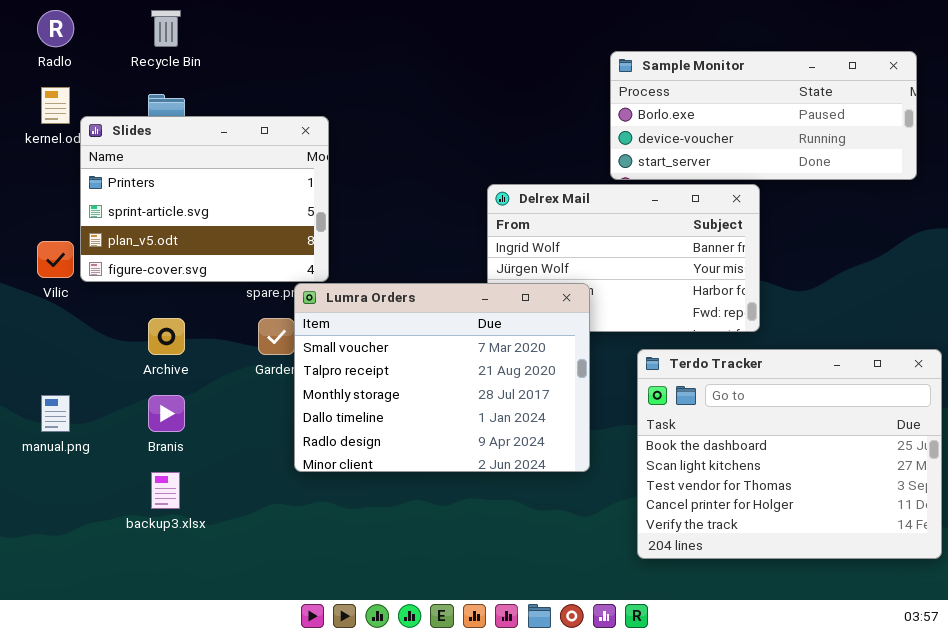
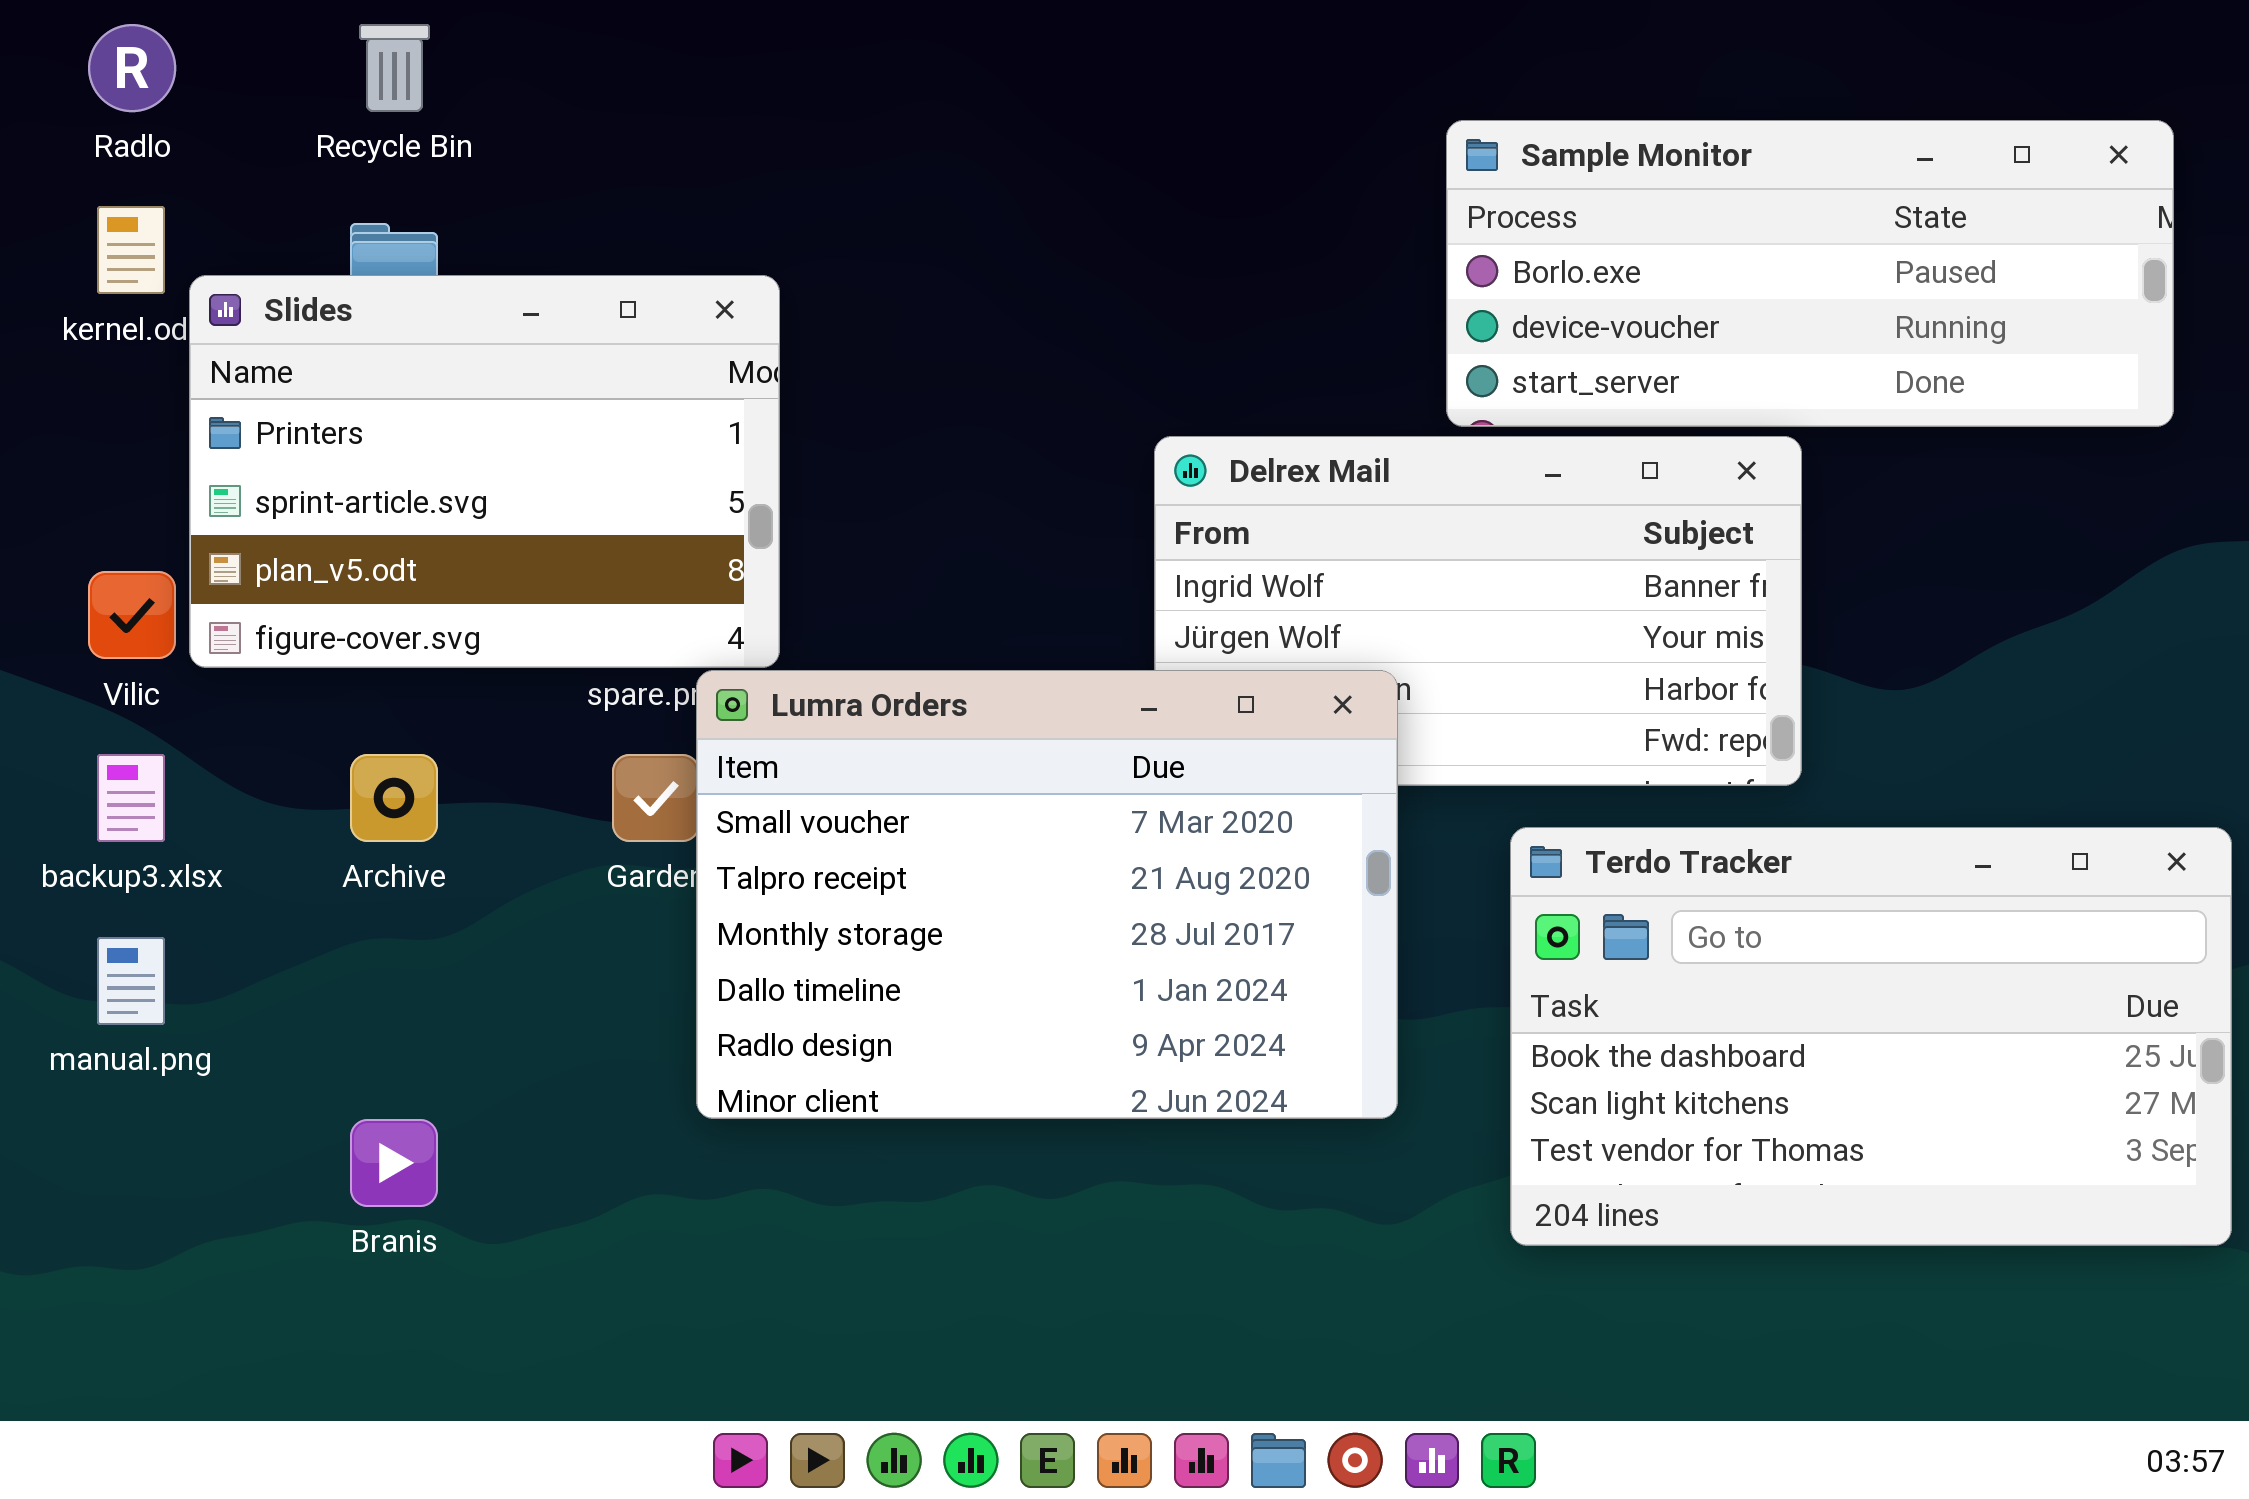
Terdo Tracker: [637,349,942,559] -> [1510,827,2232,1246], resized
Branis: [148,395,185,432] -> [350,1119,438,1207], moved
backup3.xlsx: [151,472,180,509] -> [97,754,165,842], moved

